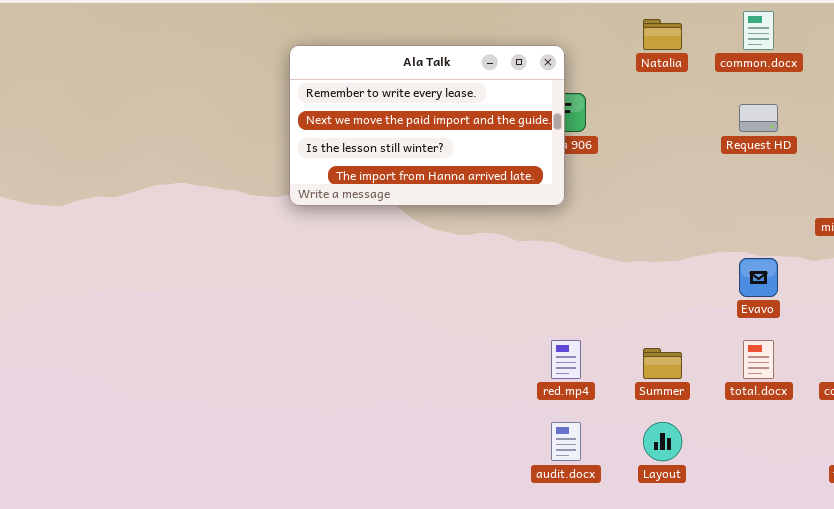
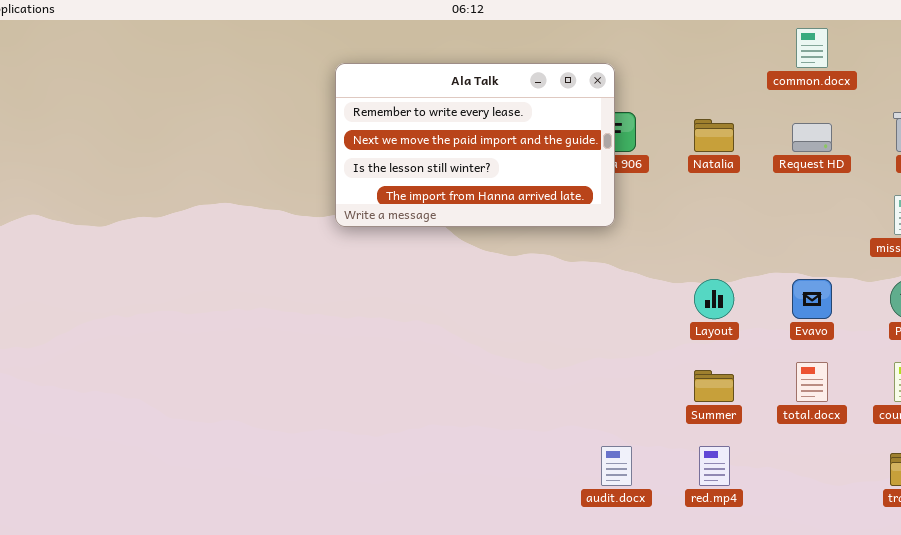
Natalia: [643,19,682,50] -> [694,119,734,152], moved
red.mp4: [551,340,581,379] -> [699,446,730,486], moved
Layout: [643,422,682,461] -> [694,279,734,319], moved

